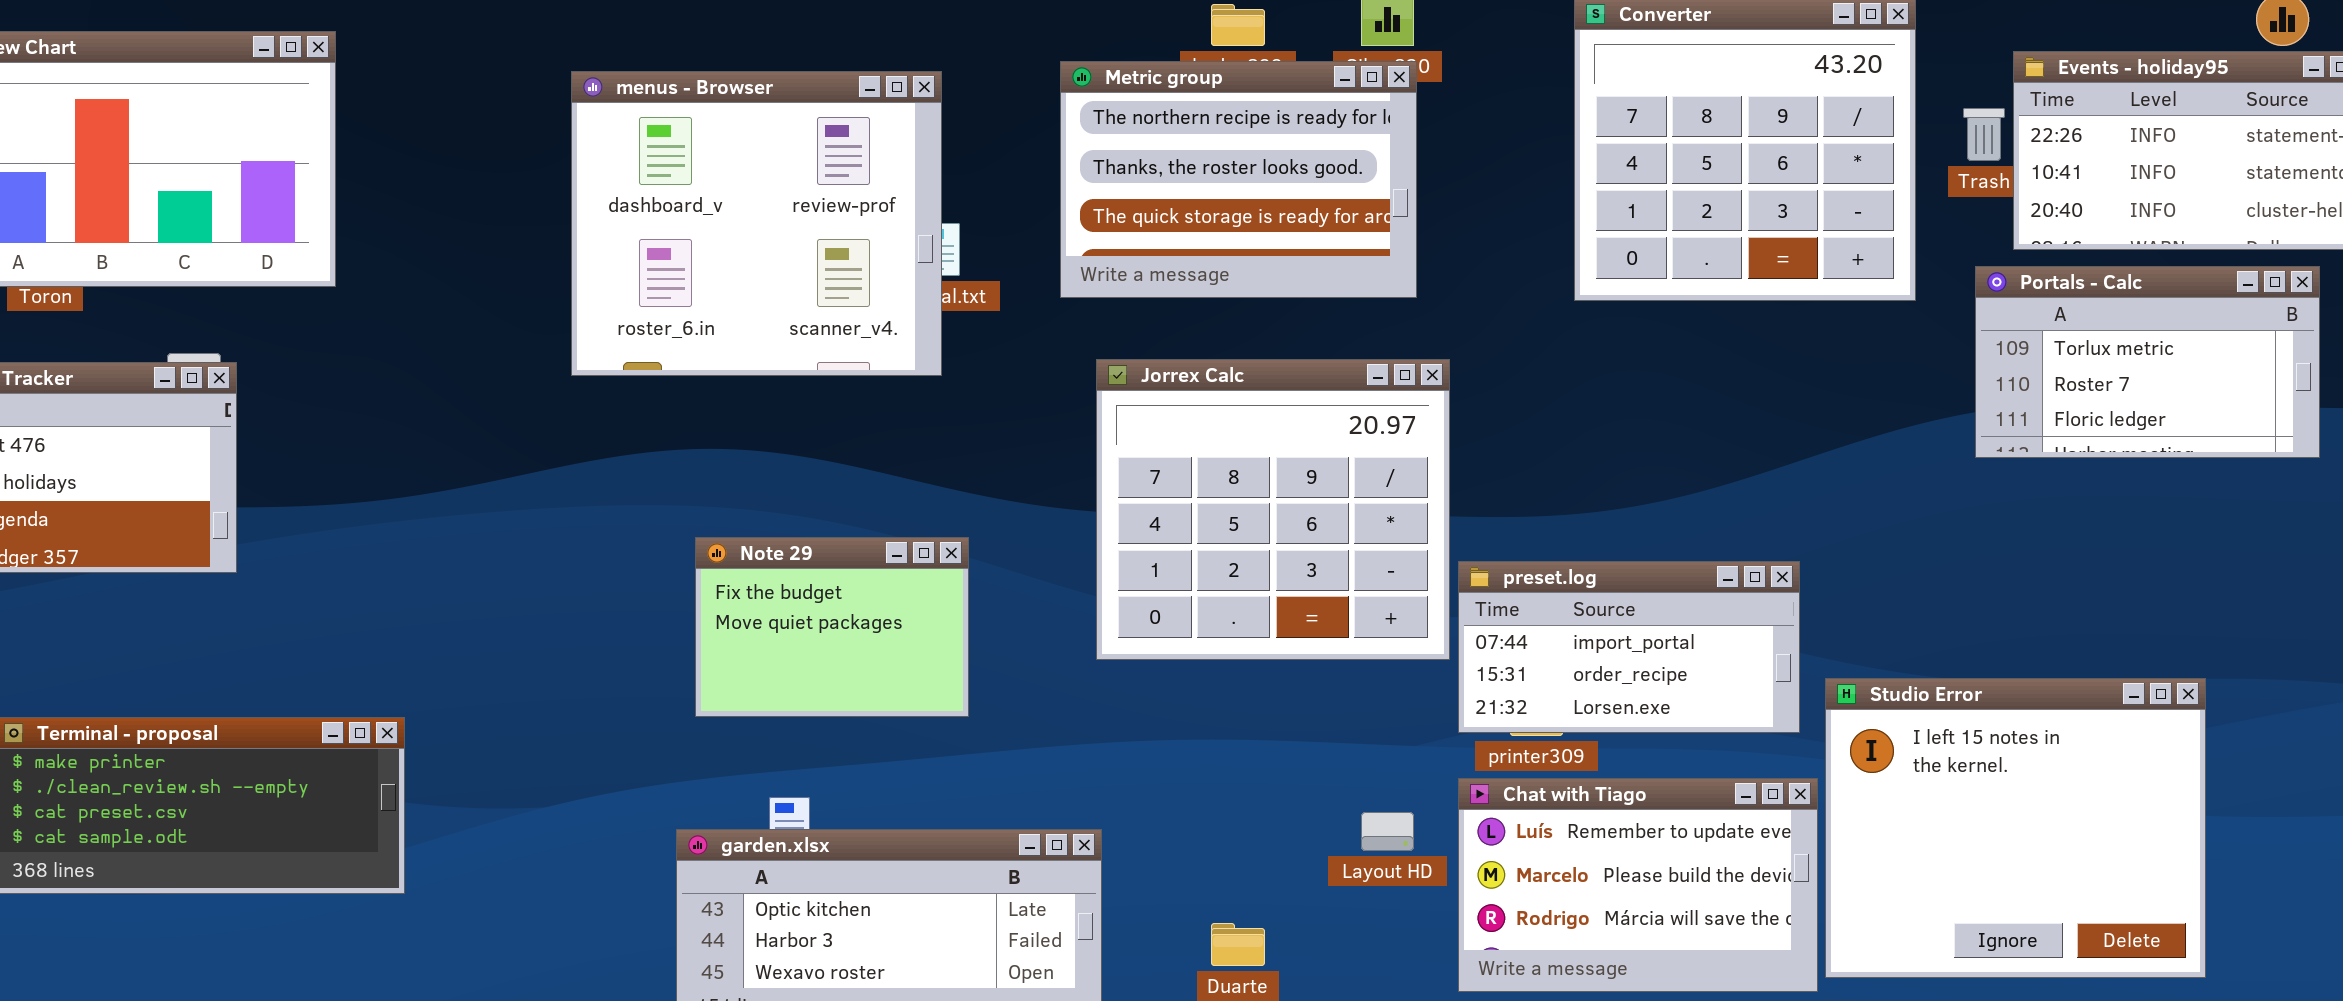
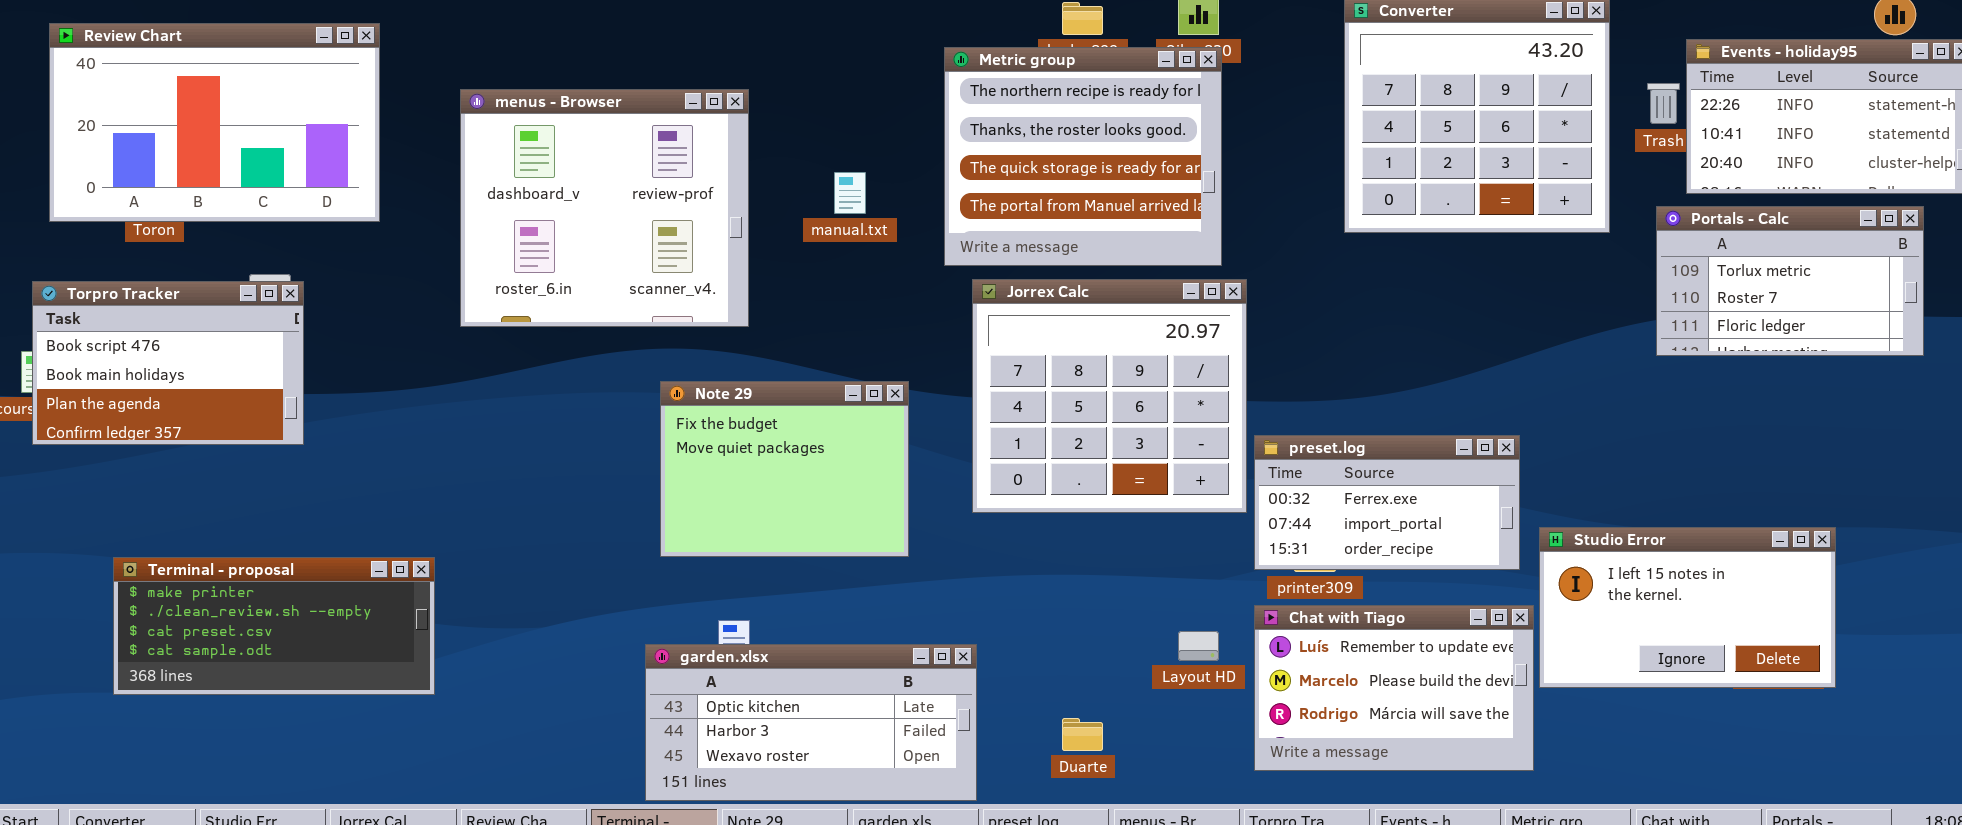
Metric group: [1060,61,1417,298] -> [944,47,1222,266], resized
menus - Browser: [571,71,942,376] -> [460,89,749,327], moved
Note 29: [695,537,969,717] -> [660,381,909,557], resized
preset.log: [1458,561,1800,733] -> [1254,435,1520,570], scrolled up 1 row
Studio Error: [1825,678,2206,978] -> [1539,527,1836,688], resized

